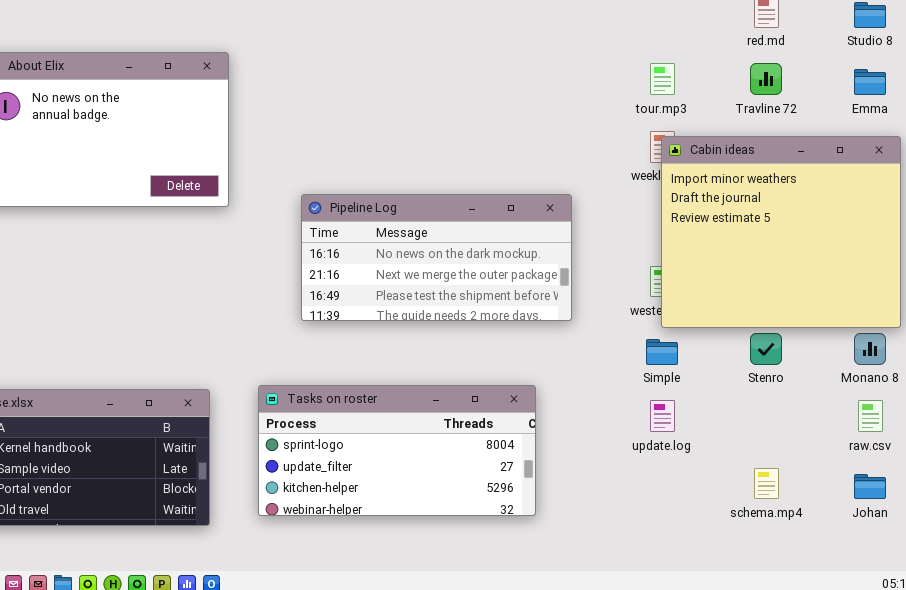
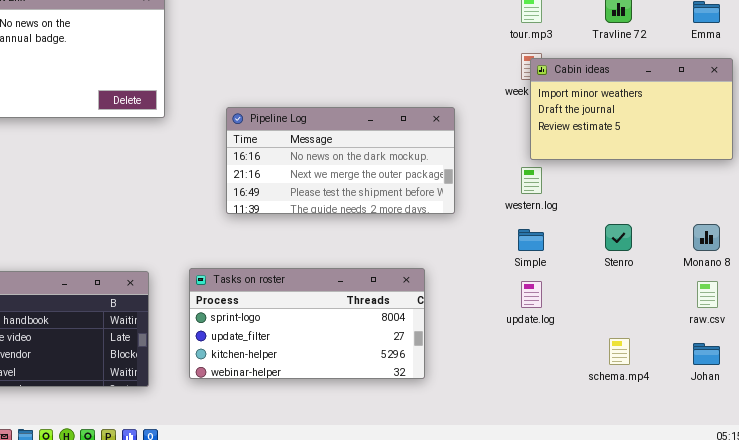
Cabin ideas: [661,136,901,328] -> [530,58,733,160], resized

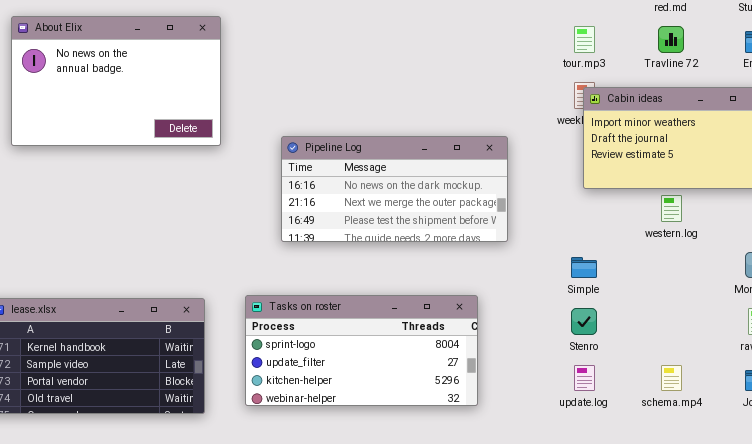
western.log: [521,167,542,194] -> [661,195,682,222], moved
Stenro: [605,224,632,251] -> [571,308,597,335], moved
update.log: [521,281,542,308] -> [574,365,595,391], moved

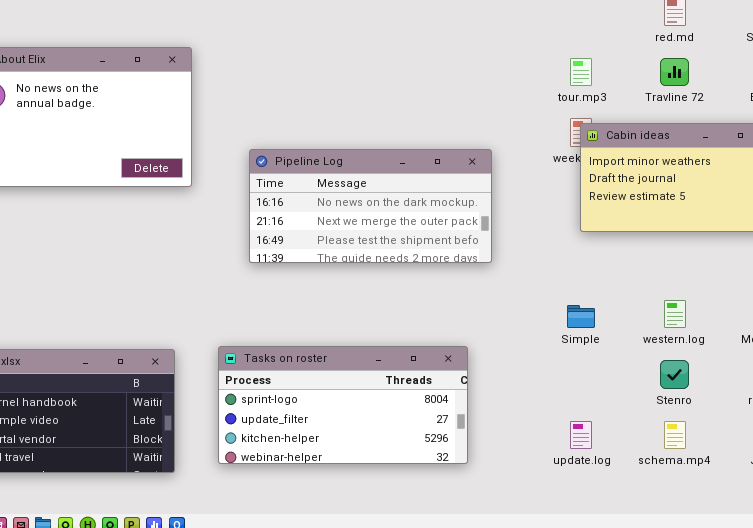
Pipeline Log: [281,136,508,242] -> [249,149,492,263], moved
western.log: [661,195,682,222] -> [664,300,686,328], moved
Stenro: [571,308,597,335] -> [660,360,689,389], moved

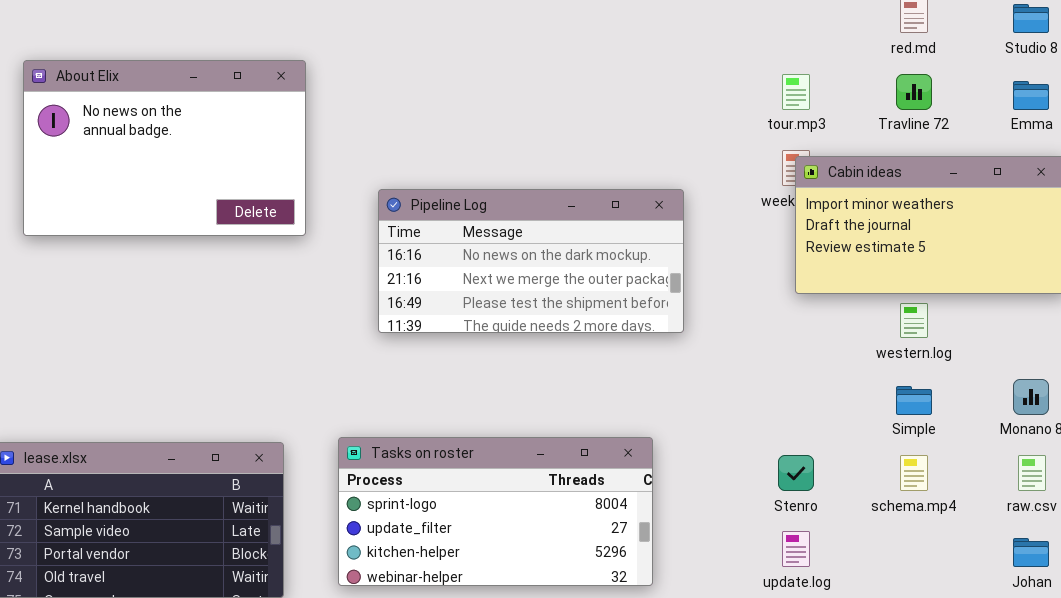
western.log: [664,300,686,328] -> [900,303,928,338], moved
Simple: [567,305,595,328] -> [896,386,932,415], moved
Stenro: [660,360,689,389] -> [778,455,814,491], moved
schema.mp4: [664,421,686,449] -> [900,455,928,491], moved

